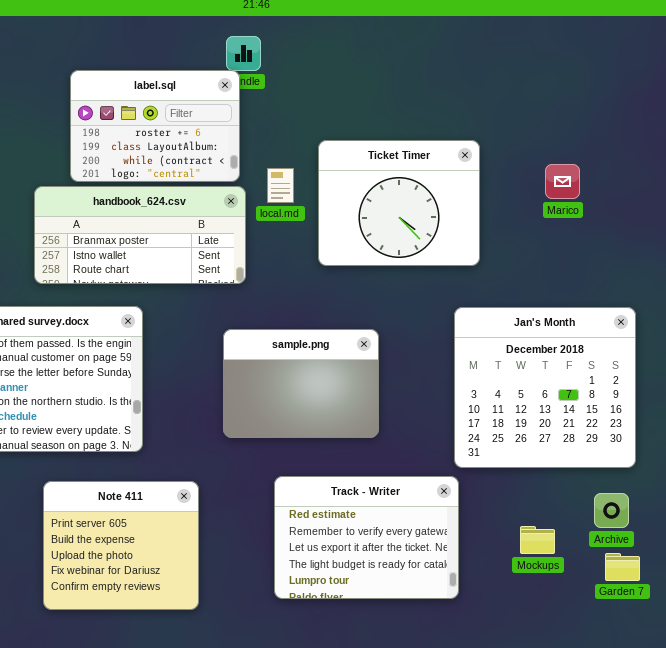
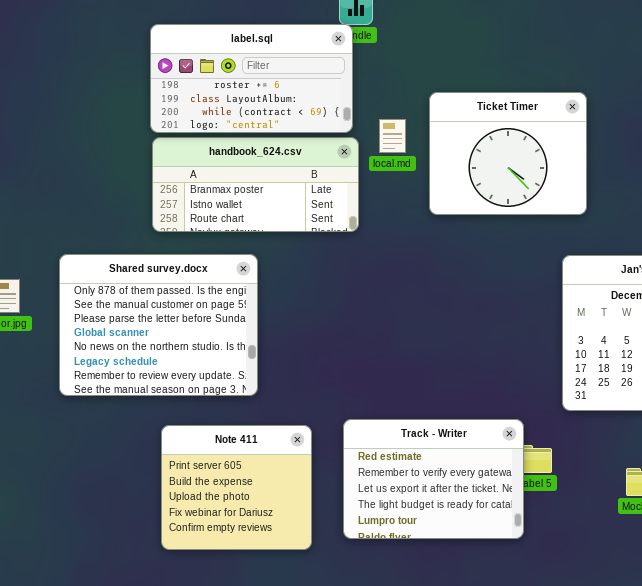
label.sql: [70,70,240,182] -> [150,24,353,133], resized
sample.png: [223,329,379,438] -> none, closed
Track - Writer: [274,476,459,599] -> [343,419,524,539], moved

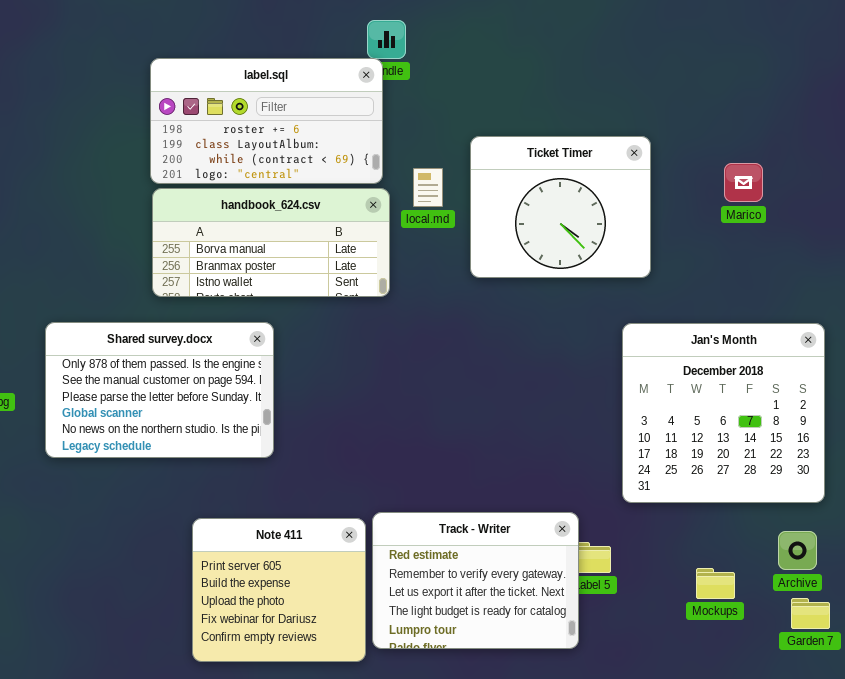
handbook_624.csv: [152,137,359,232] -> [152,188,390,297], scrolled up 1 row
Shared survey.docx: [59,254,258,396] -> [45,322,274,458], resized
Note 411: [161,425,312,550] -> [192,518,366,662], moved

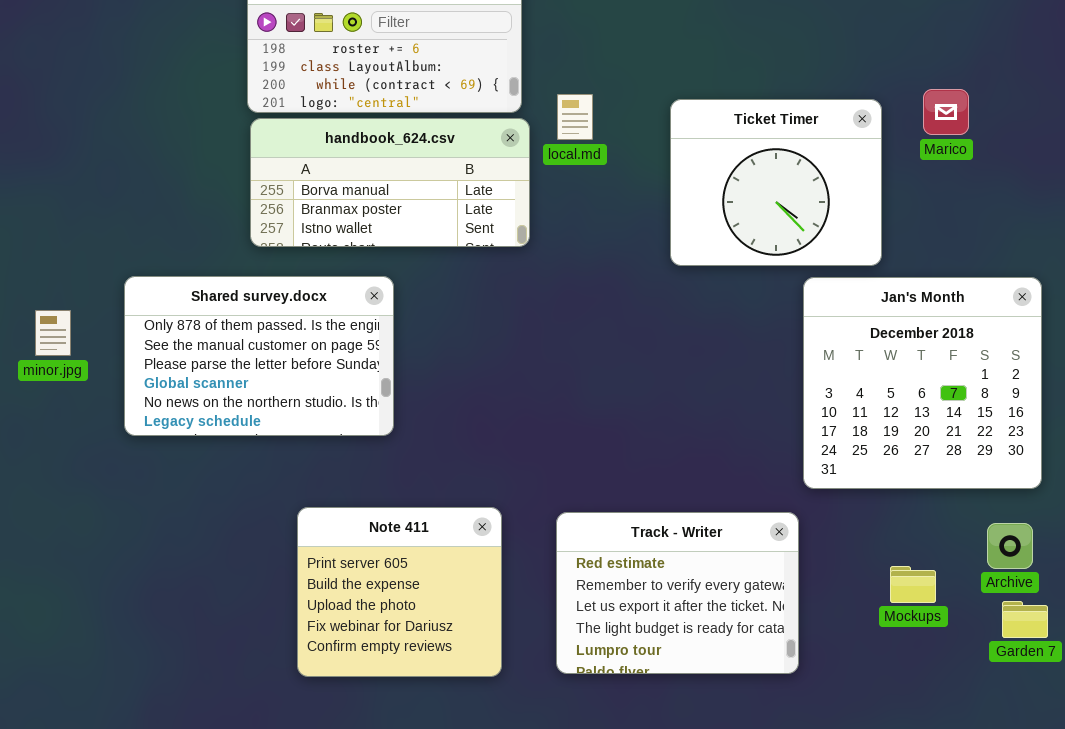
Ticket Timer: [470,136,651,278] -> [670,99,882,266], moved
Track - Writer: [372,512,579,649] -> [556,512,799,674], moved

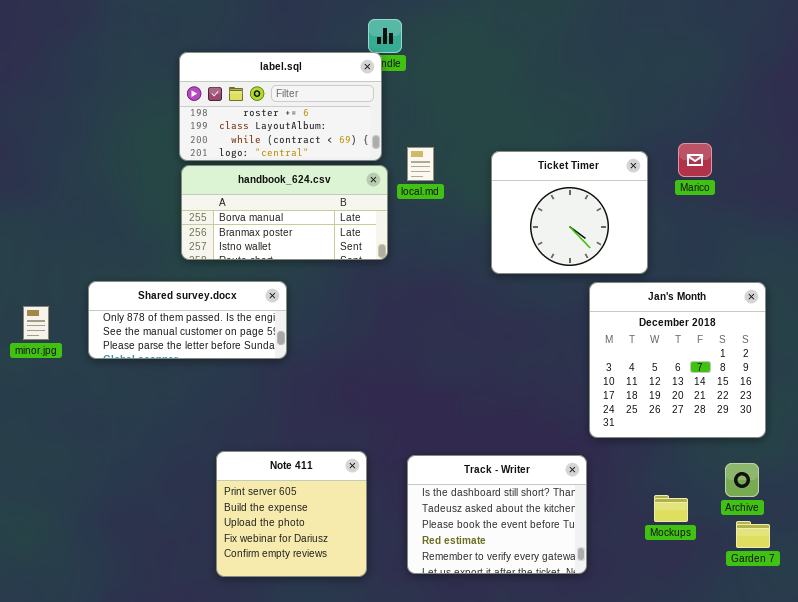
Shared survey.docx: [124,276,394,436] -> [88,281,287,359], resized
Track - Writer: [556,512,799,674] -> [407,455,587,574], scrolled up 3 rows

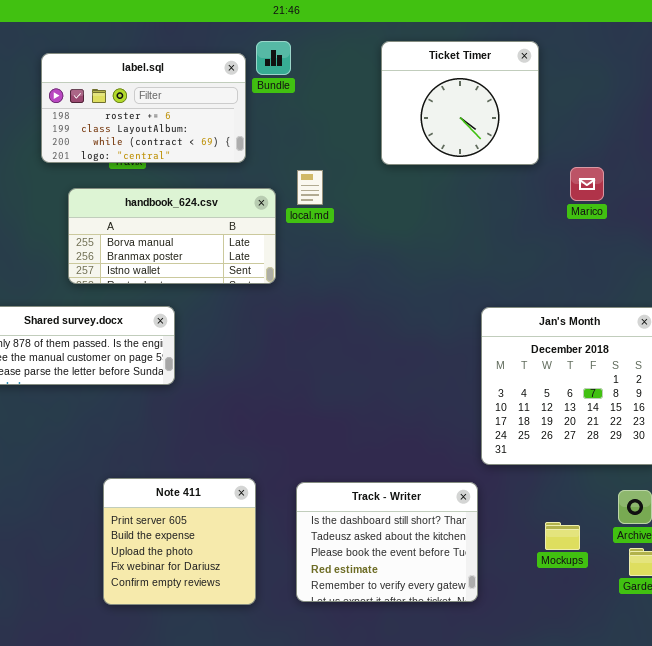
label.sql: [179,52,382,161] -> [41,53,246,163], moved
Ticket Timer: [491,151,648,274] -> [381,41,539,165], moved

